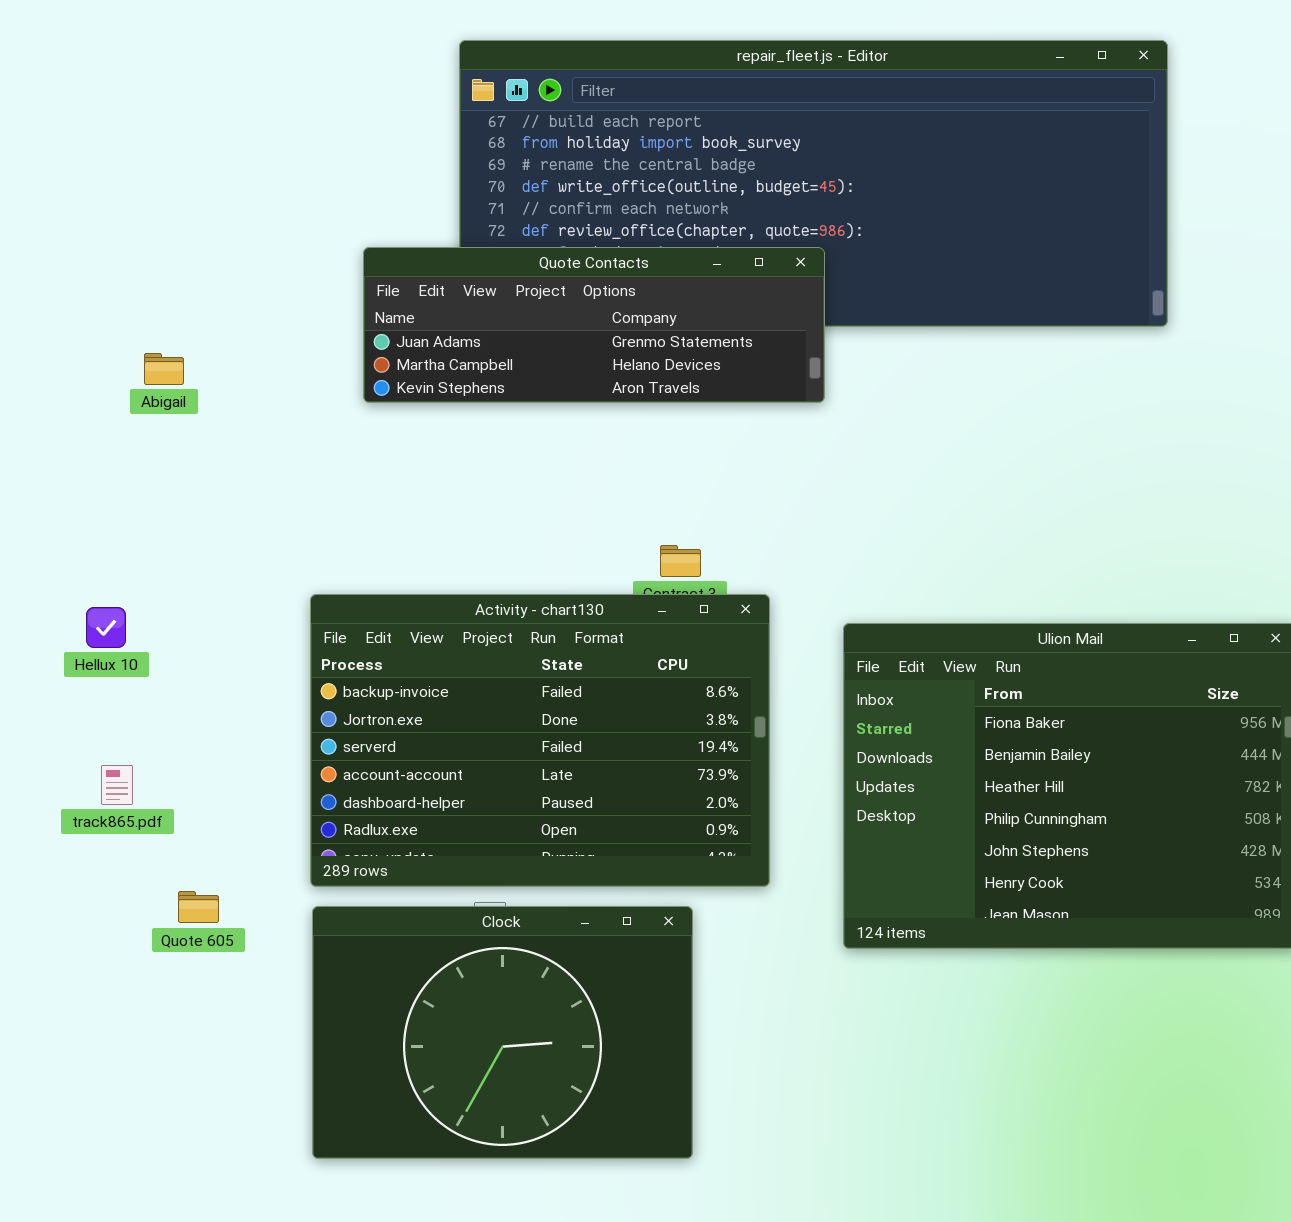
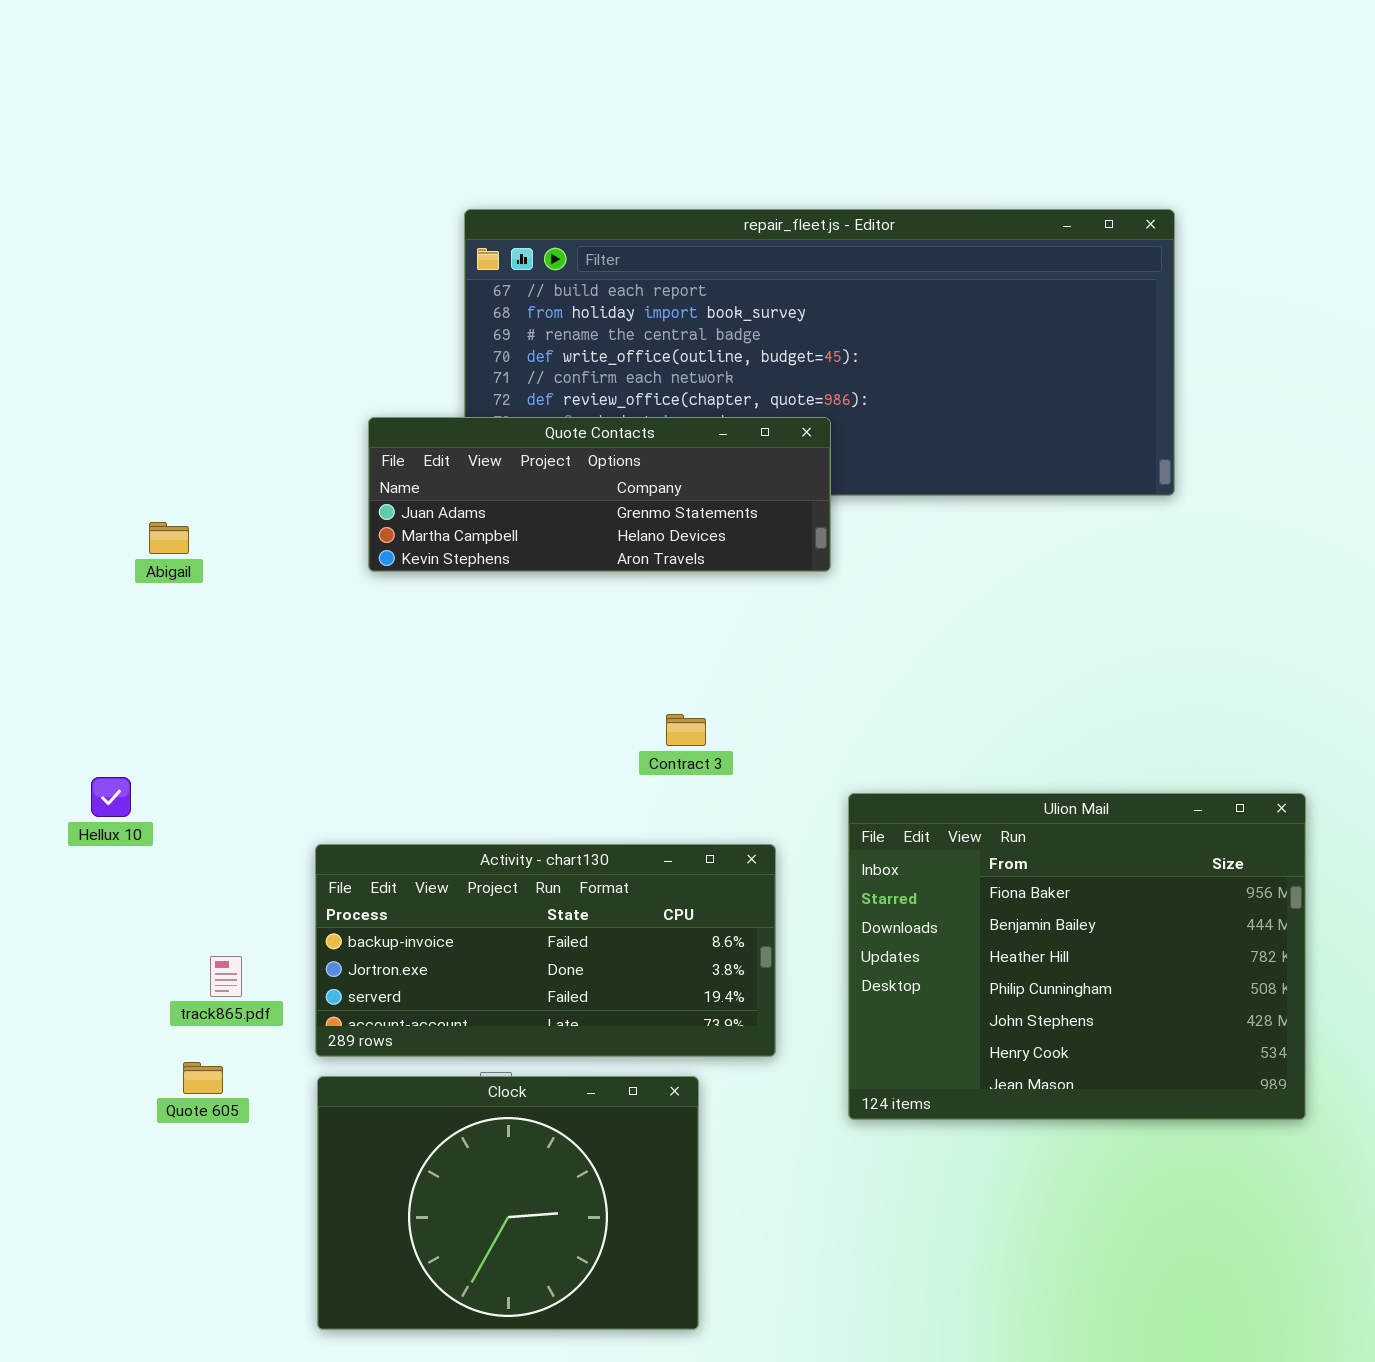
Activity - chart130: [310,594,770,887] -> [315,844,776,1057], resized
track865.pdf: [101,765,133,805] -> [210,956,242,997], moved

